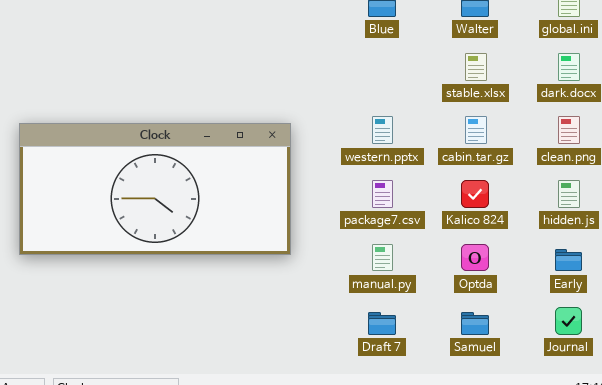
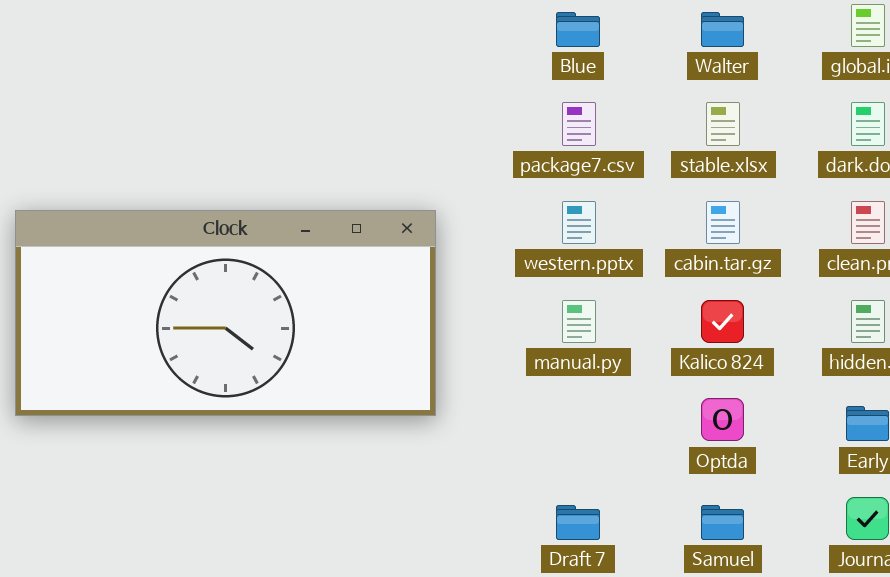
package7.csv: [372,180,393,208] -> [562,102,596,146], moved
manual.py: [372,244,393,271] -> [562,300,596,343], moved

